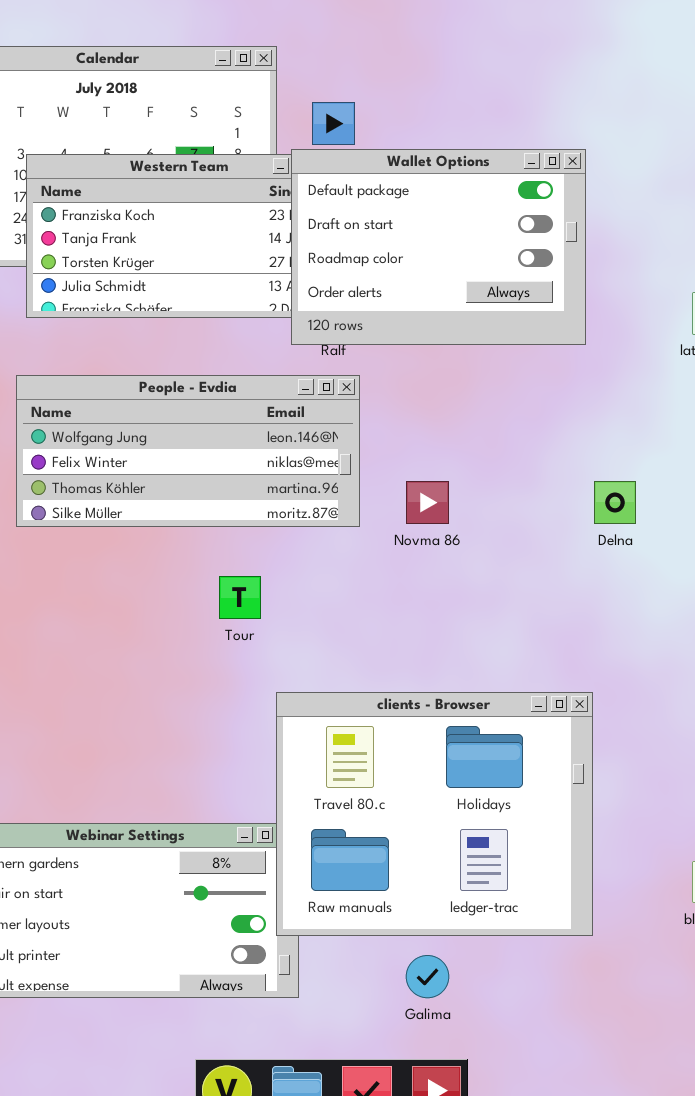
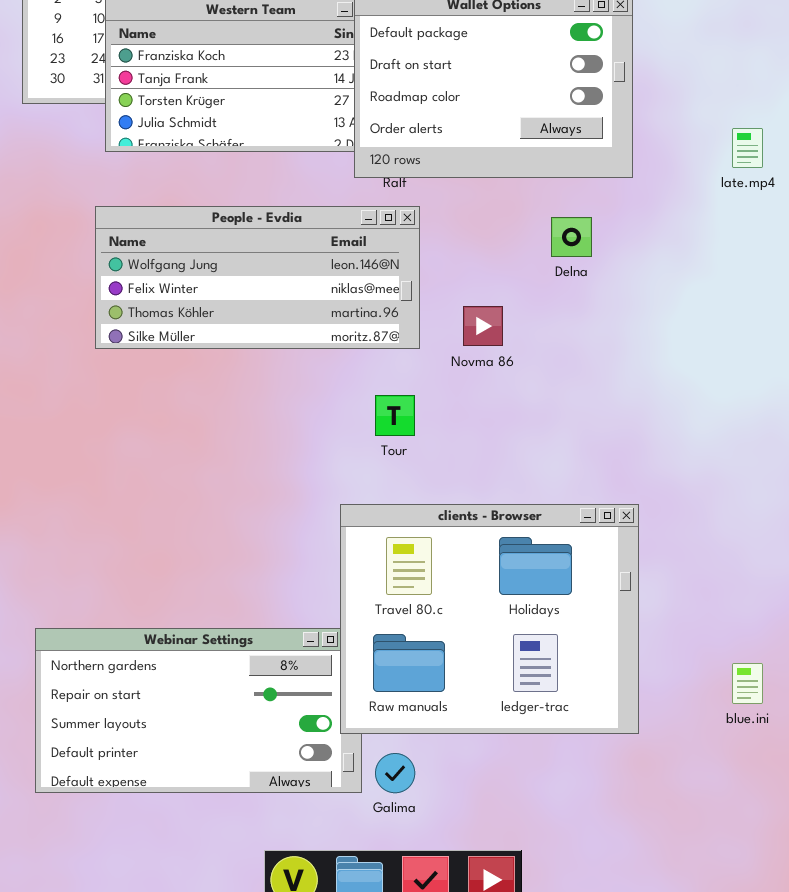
Delna: [594,481,636,524] -> [551,217,592,257], moved
Tour: [219,576,261,619] -> [375,395,415,436], moved
Galima: [406,955,449,998] -> [375,753,415,793], moved

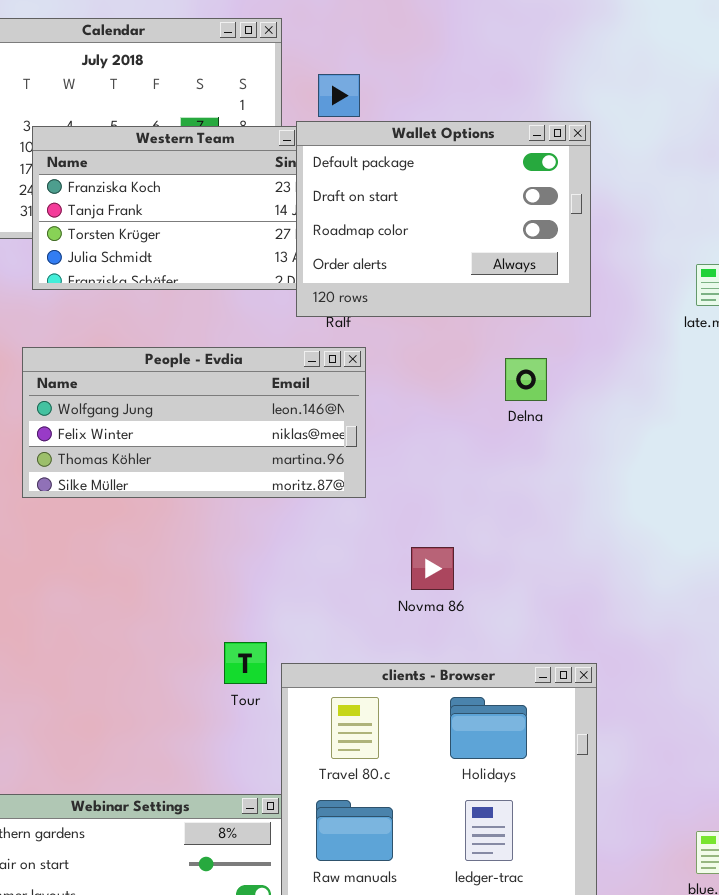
Novma 86: [463,306,503,346] -> [411,547,454,590], moved
Tour: [375,395,415,436] -> [224,642,267,684], moved

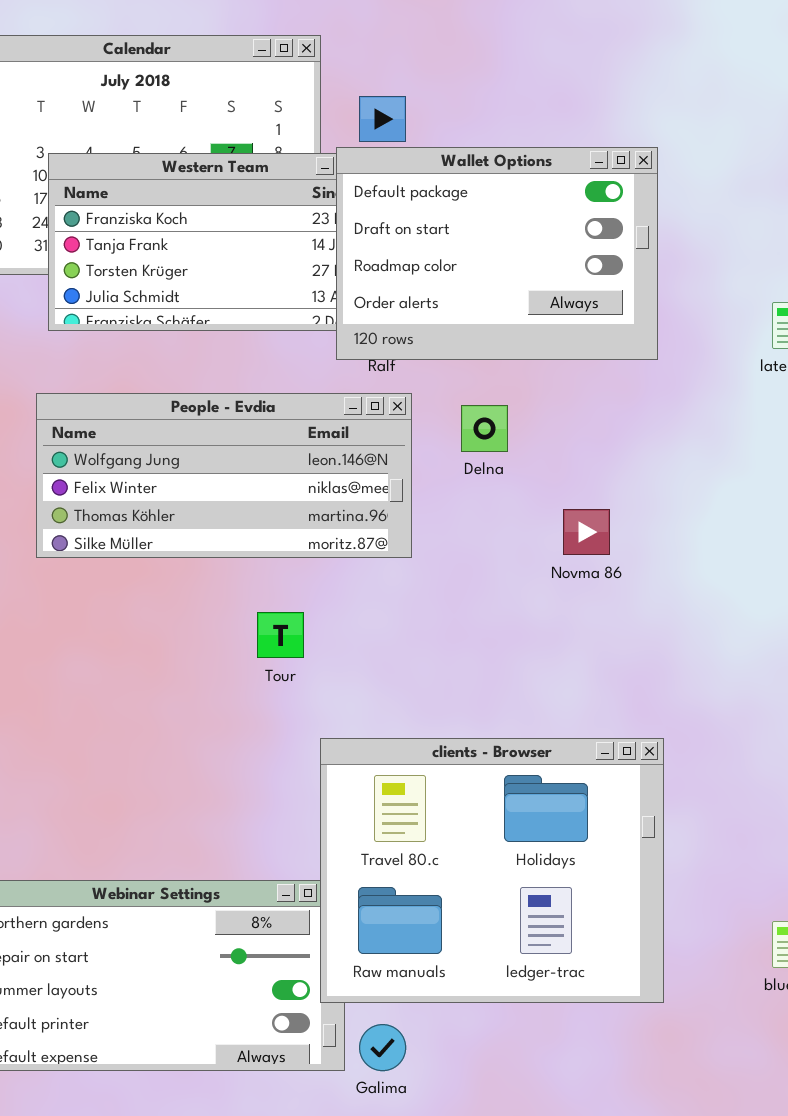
Delna: [505,358,547,401] -> [461,405,508,452], moved
Novma 86: [411,547,454,590] -> [563,509,610,555], moved
Tour: [224,642,267,684] -> [257,612,304,658], moved

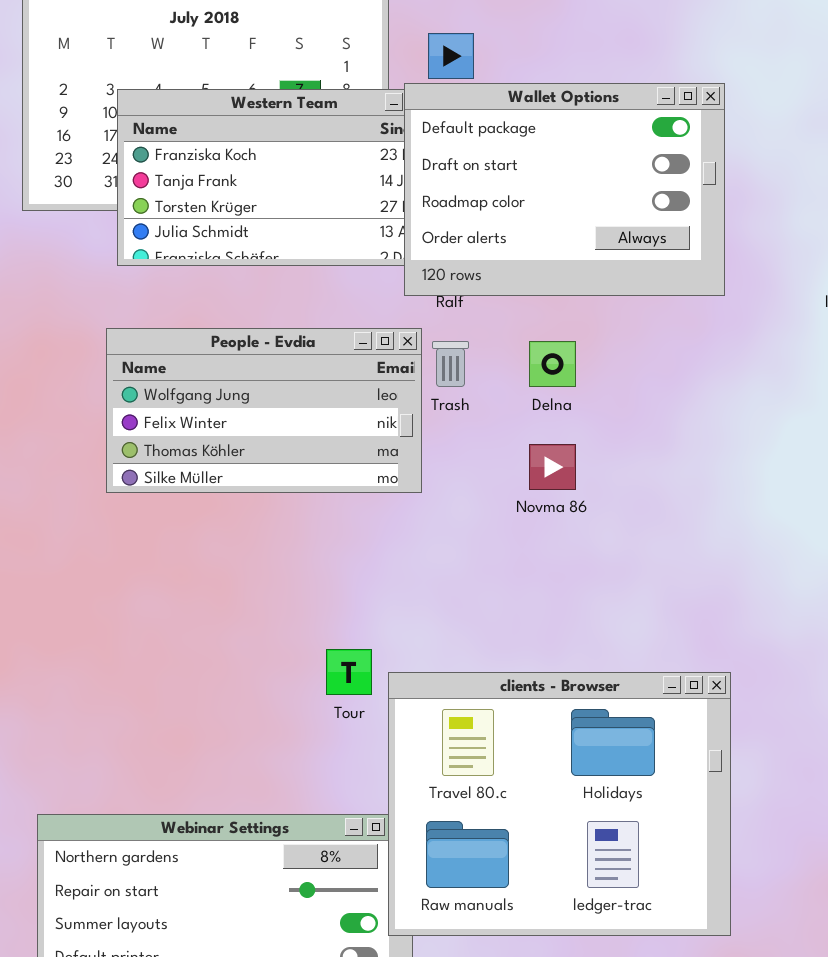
People - Evdia: [36,393,412,558] -> [106,328,422,493], resized
Novma 86: [563,509,610,555] -> [529,444,576,490], moved
Tour: [257,612,304,658] -> [326,649,372,695], moved

